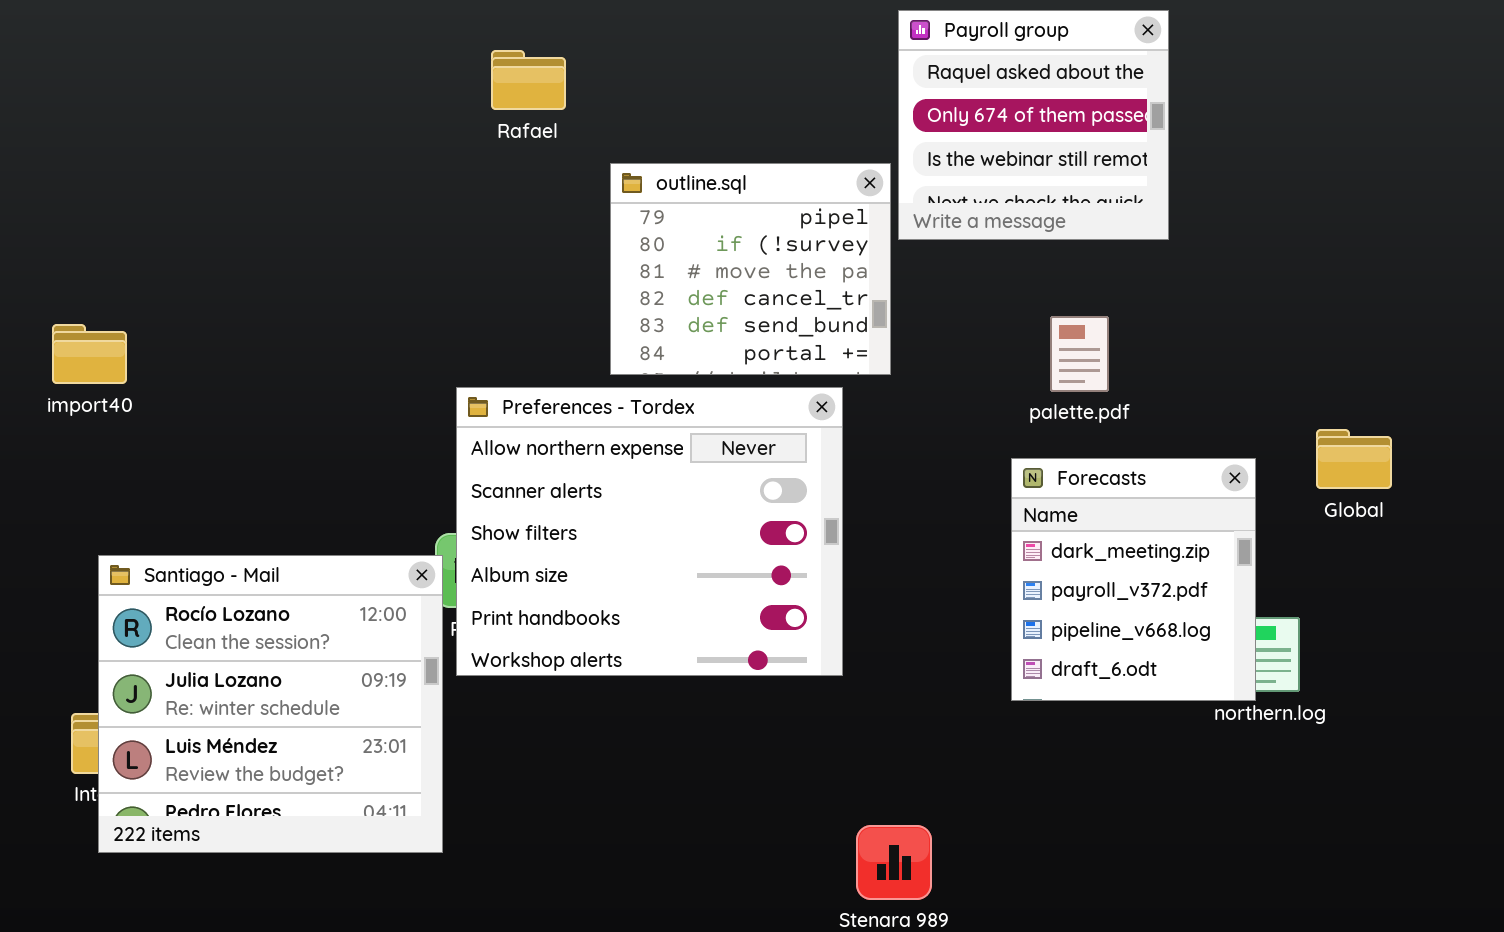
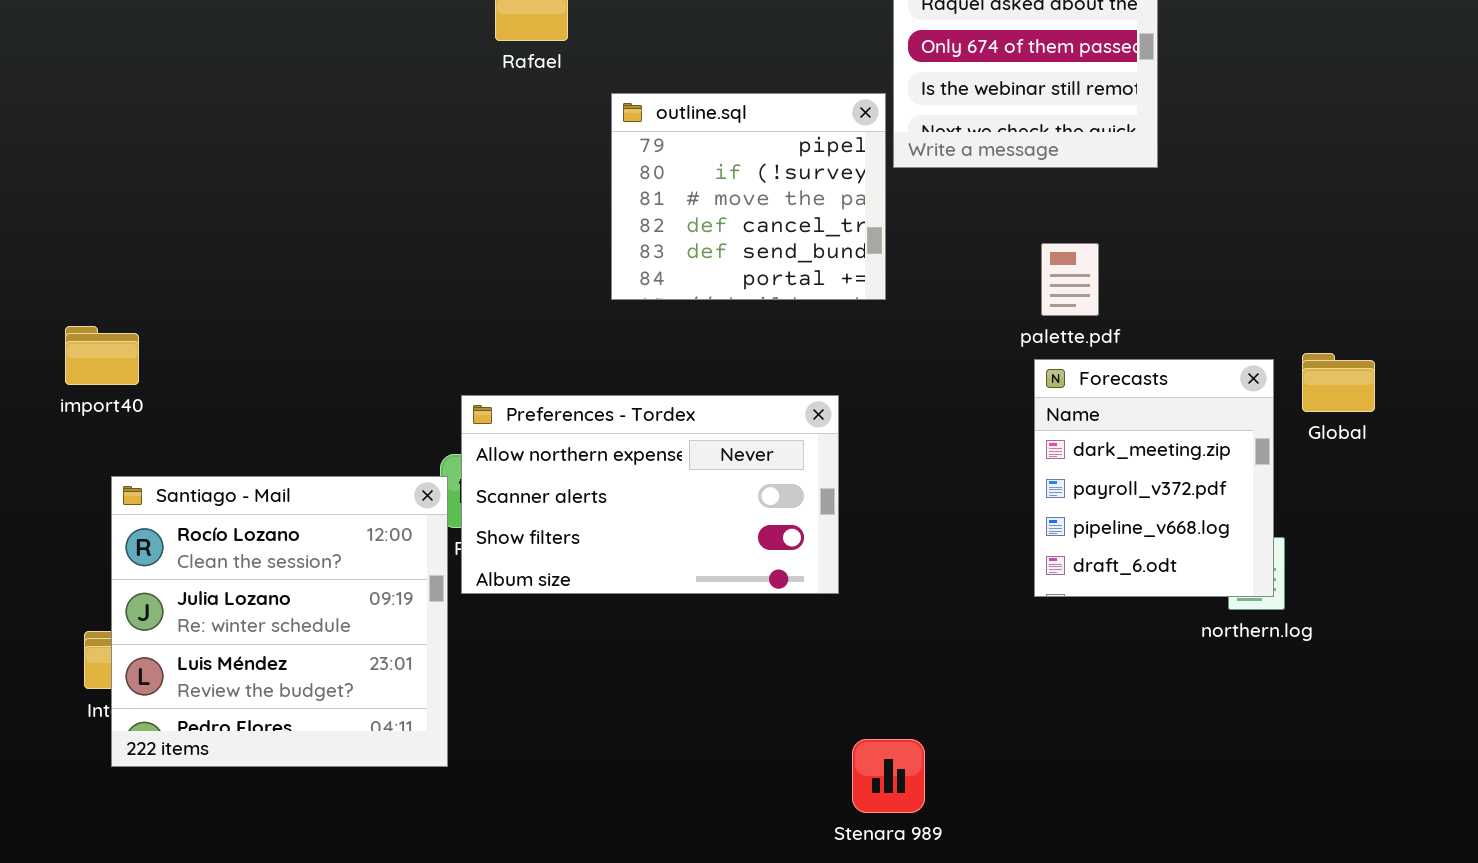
import40: [52,324,127,384] -> [65,326,139,385], moved
Preferences - Tordex: [456,387,843,676] -> [461,395,839,594], resized
Forecasts: [1011,458,1256,701] -> [1034,359,1274,597], moved

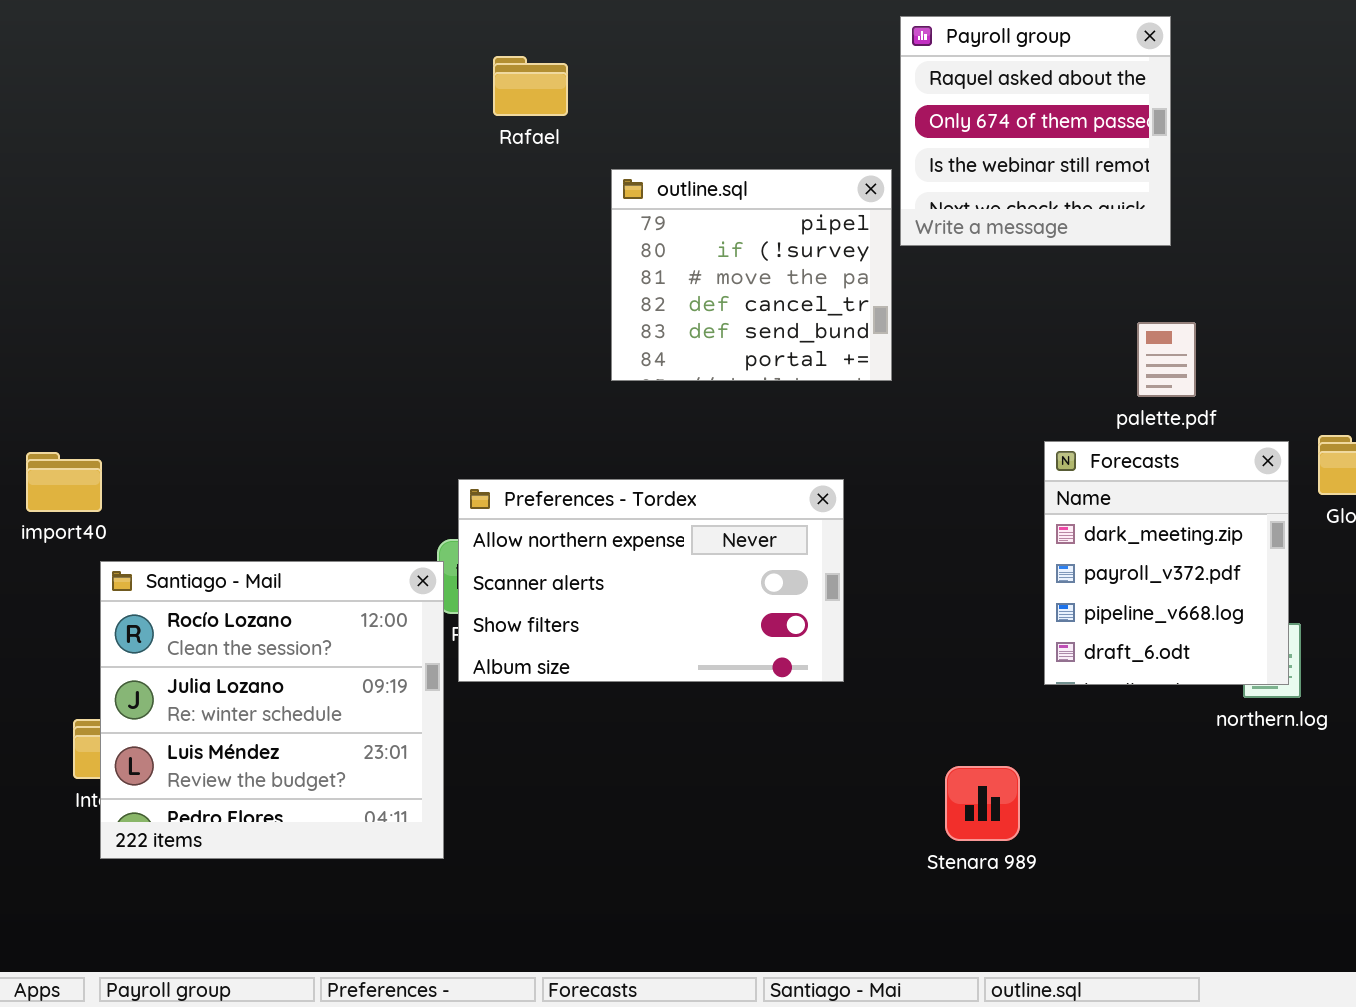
palette.pdf: [1041,243,1099,316] -> [1137,322,1196,397], moved
import40: [65,326,139,385] -> [26,452,102,512], moved
Stenara 989: [852,739,925,813] -> [945,766,1020,841], moved

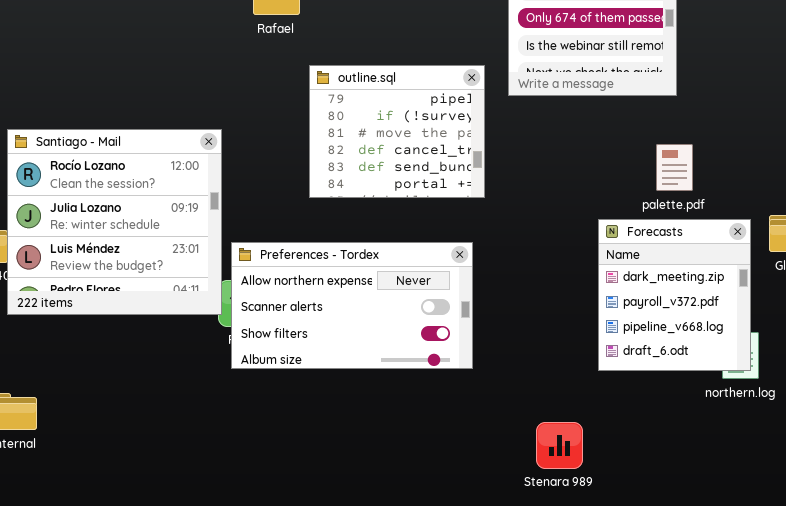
outline.sql: [611,169,892,381] -> [309,65,485,198], moved
Santiago - Mail: [100,561,444,859] -> [7,129,222,315], moved

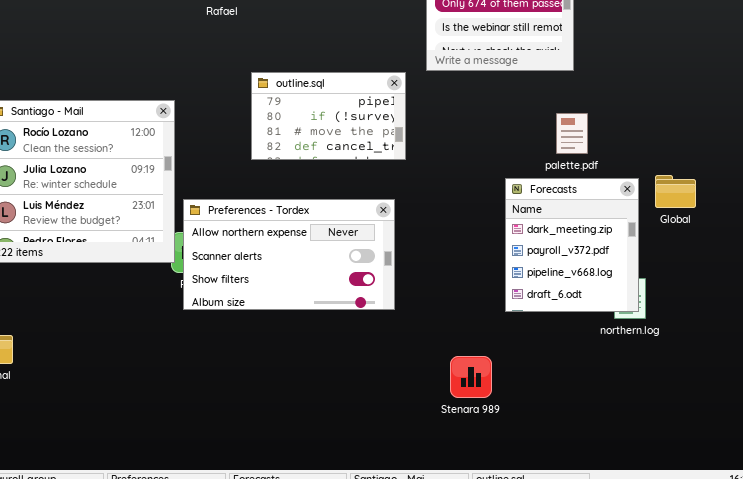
outline.sql: [309,65,485,198] -> [251,72,406,160], resized

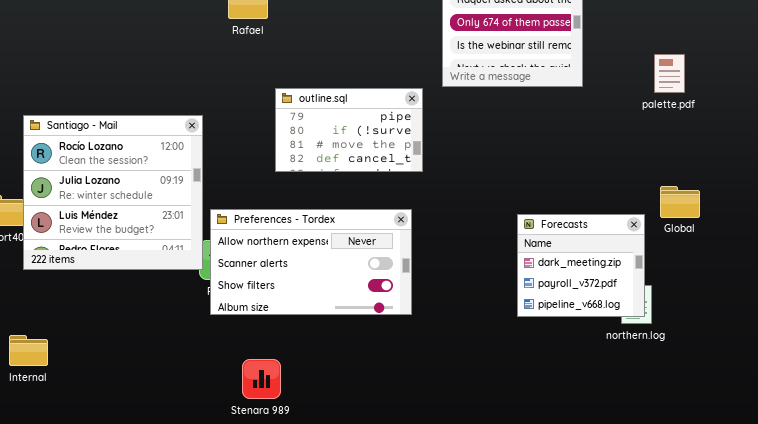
palette.pdf: [556,113,588,154] -> [654,54,685,93], moved
Forecasts: [505,178,639,312] -> [517,214,645,317], resized
Stenara 989: [450,356,492,398] -> [242,359,281,399], moved

